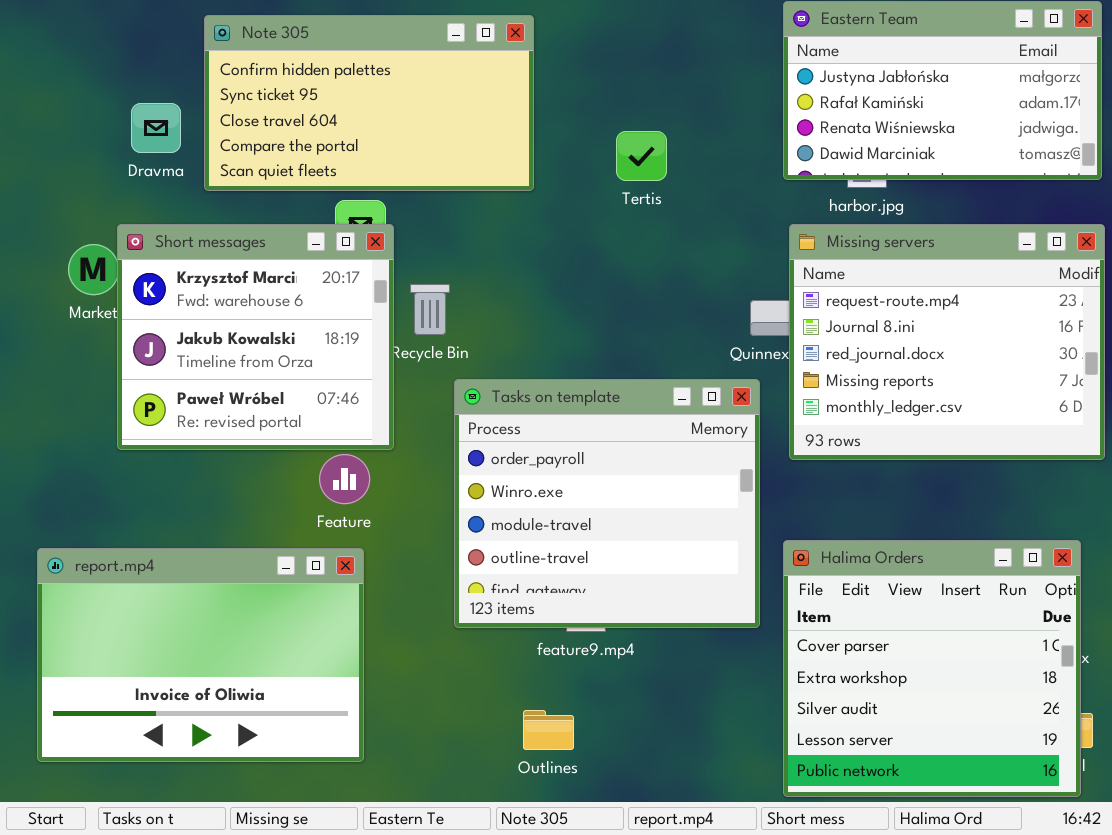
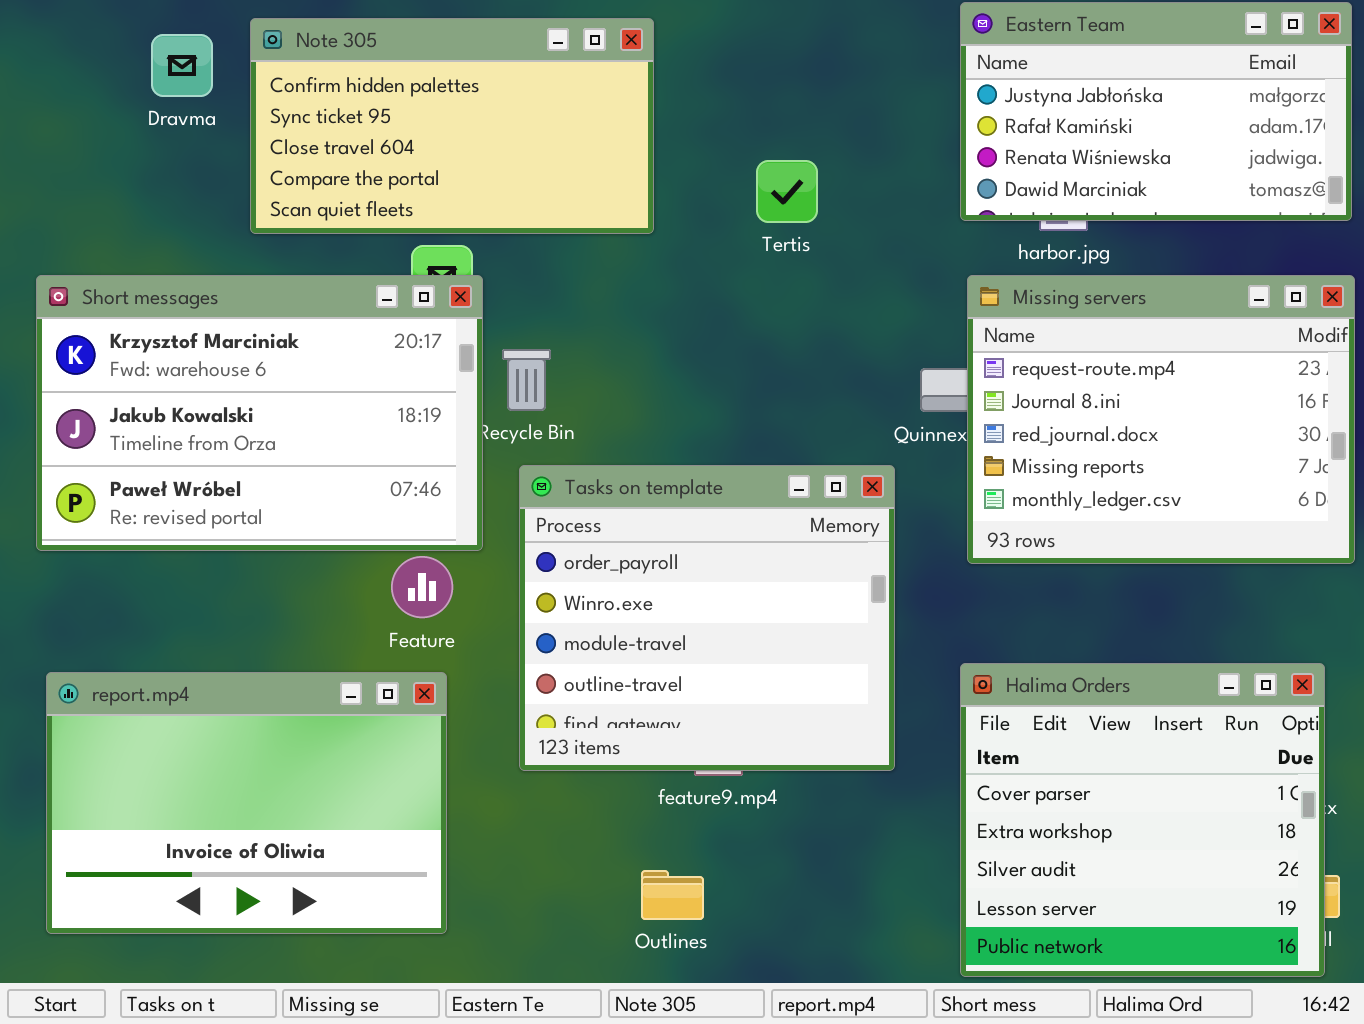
Dravma: [131,103,181,153] -> [151,34,213,97], moved
Short messages: [117,224,394,450] -> [36,275,483,551], resized
Tasks on template: [454,379,760,628] -> [519,465,895,771], moved

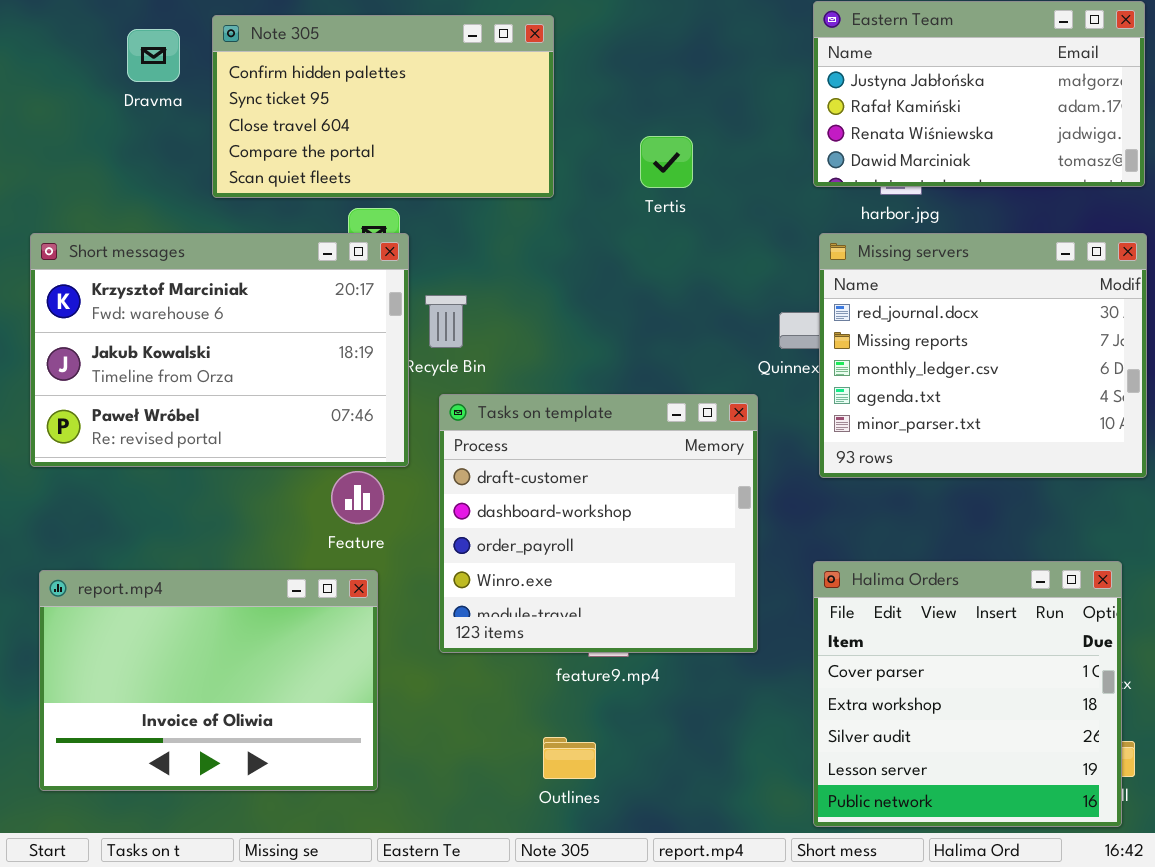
Missing servers: [967,275,1355,564] -> [819,233,1147,478], scrolled down 2 rows
Tasks on template: [519,465,895,771] -> [439,394,758,653], scrolled up 2 rows

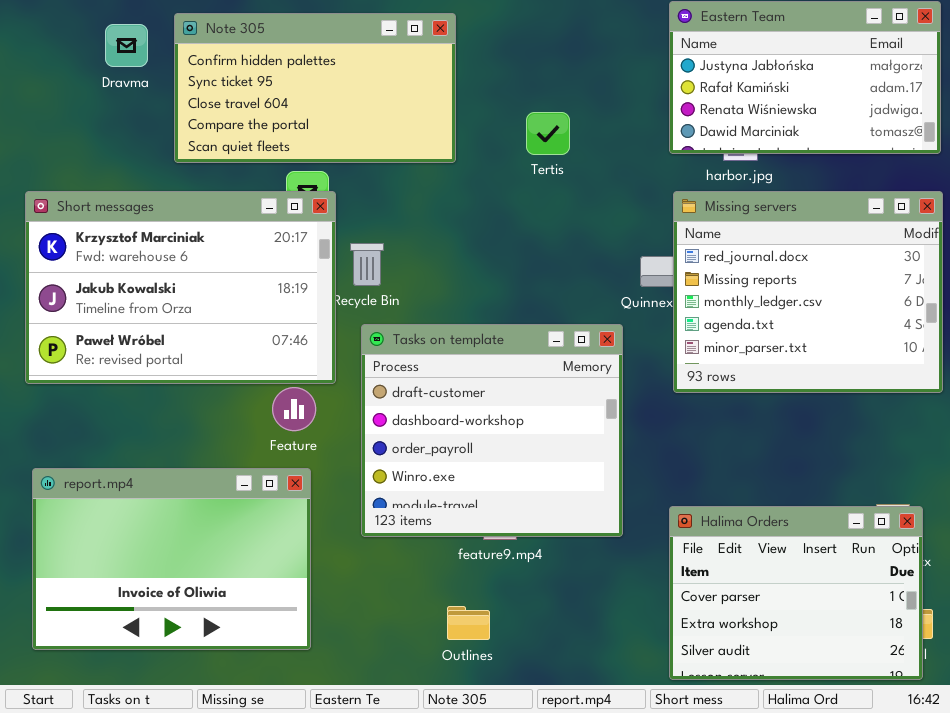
Halima Orders: [813,561,1122,827] -> [669,506,923,680], resized

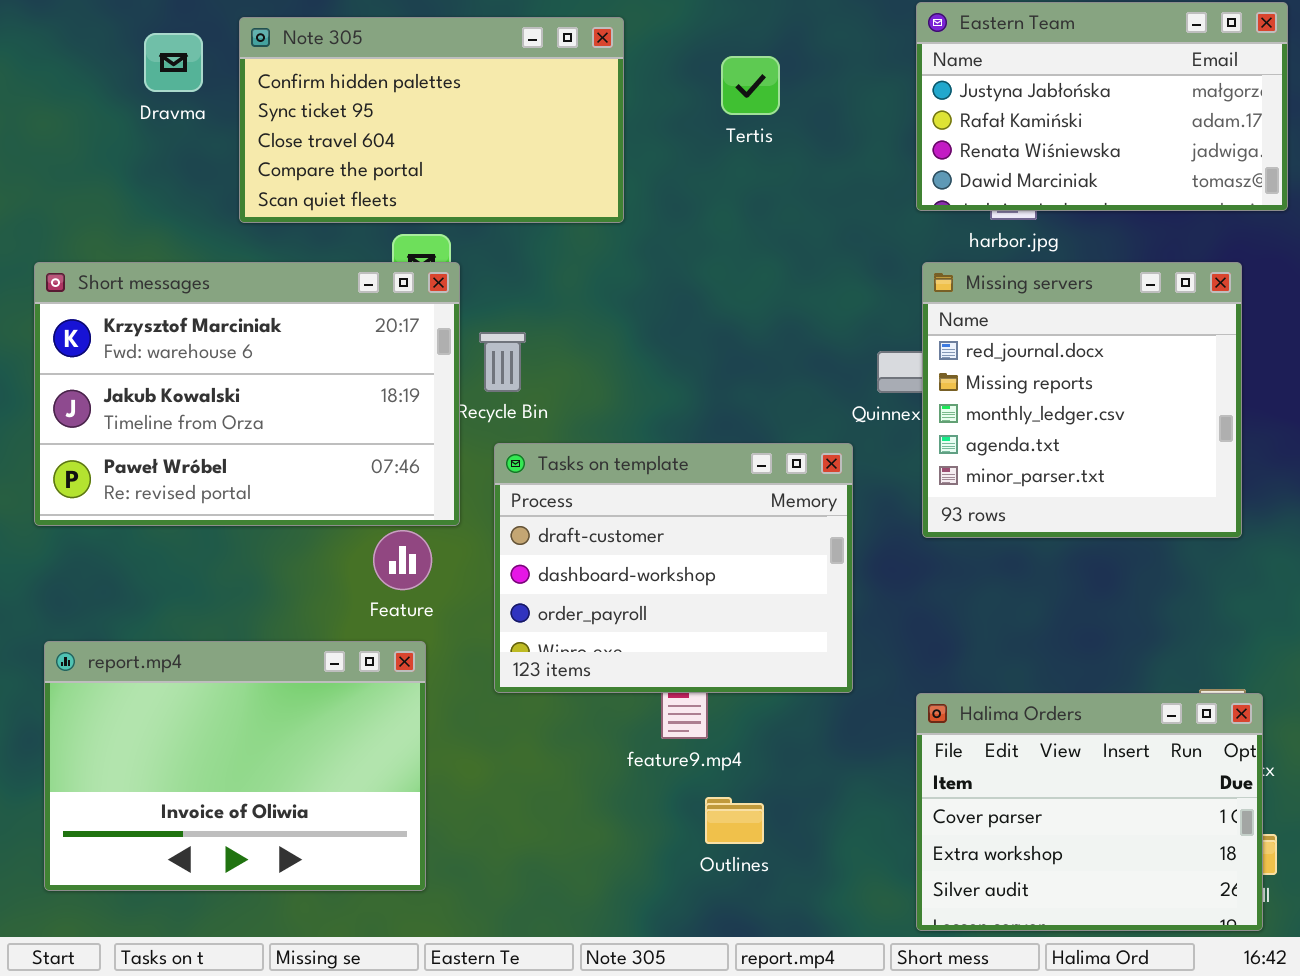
Tertis: [526,112,570,155] -> [721,56,780,115], moved
Missing servers: [673,191,943,393] -> [922,262,1242,538], resized
Tasks on template: [361,324,623,537] -> [494,443,853,693], resized
Outlines: [447,606,490,640] -> [705,797,764,844], moved

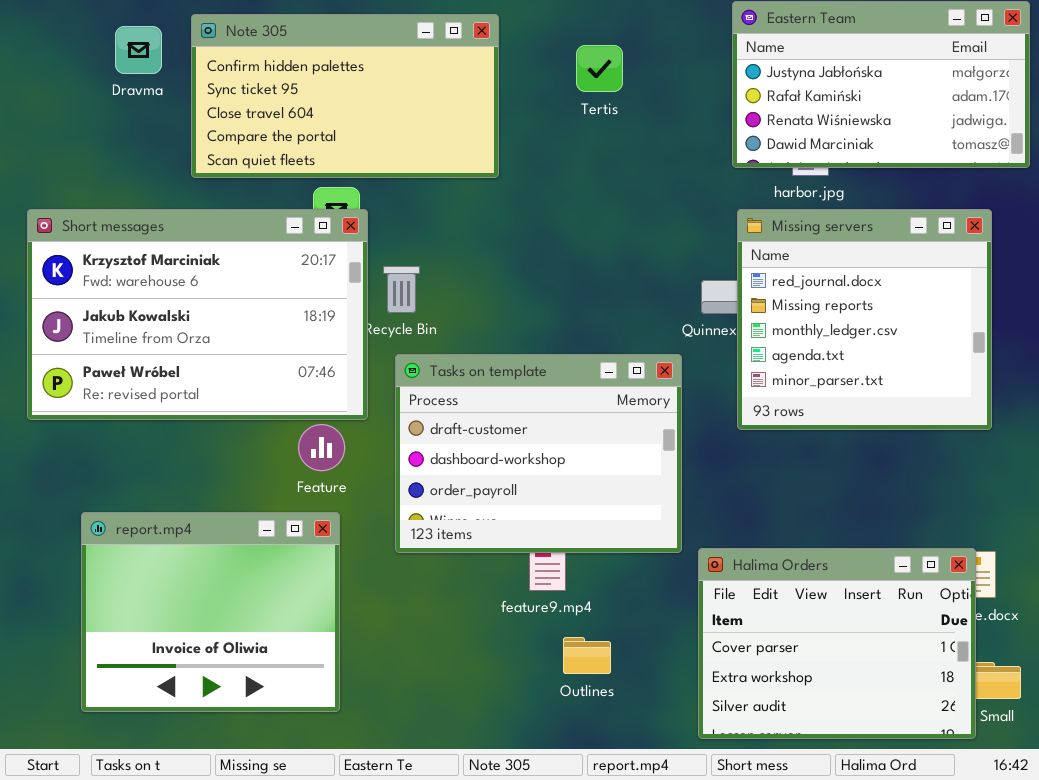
report.mp4: [44,641,426,891] -> [81,512,340,712], resized
Halima Orders: [916,693,1263,931] -> [698,548,976,739], moved

